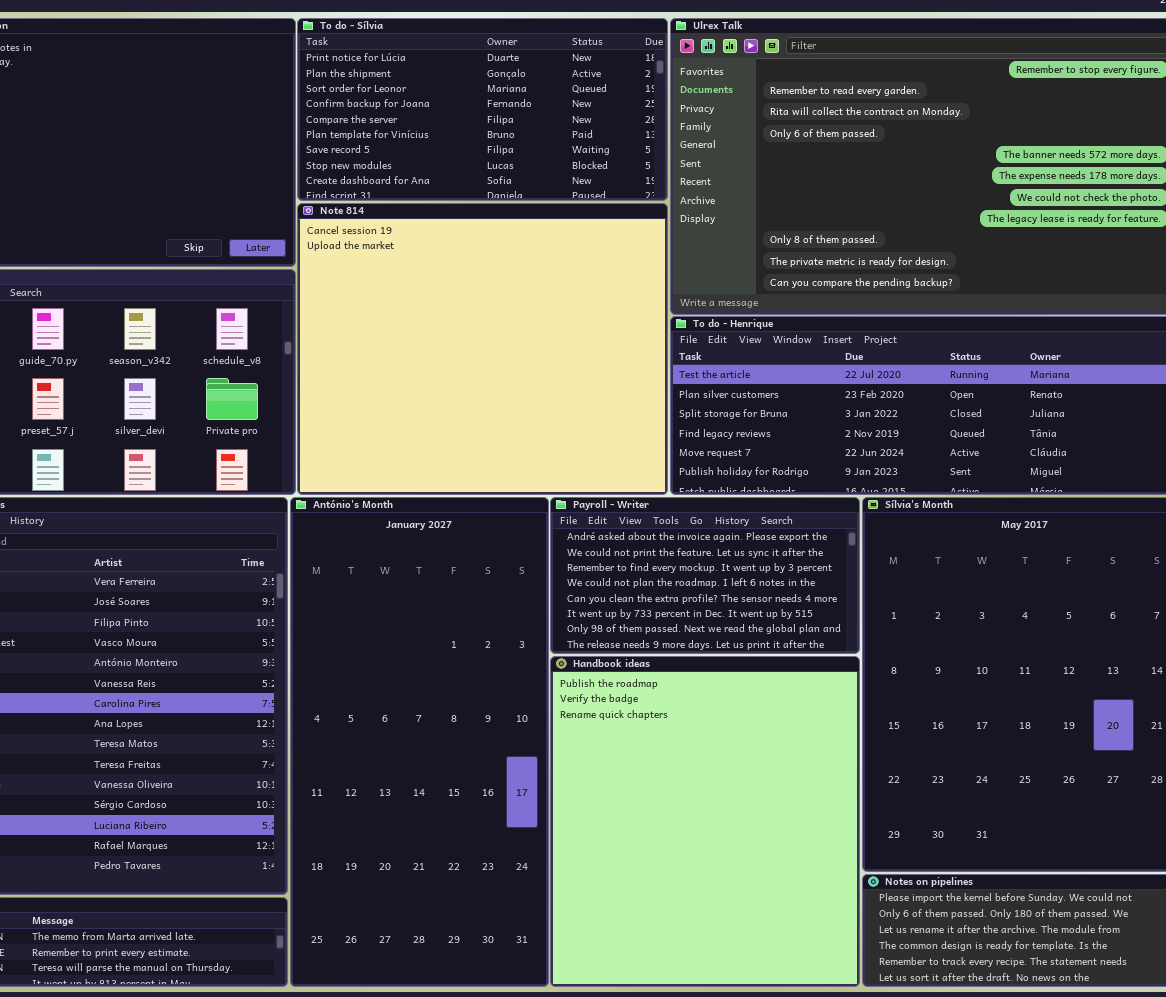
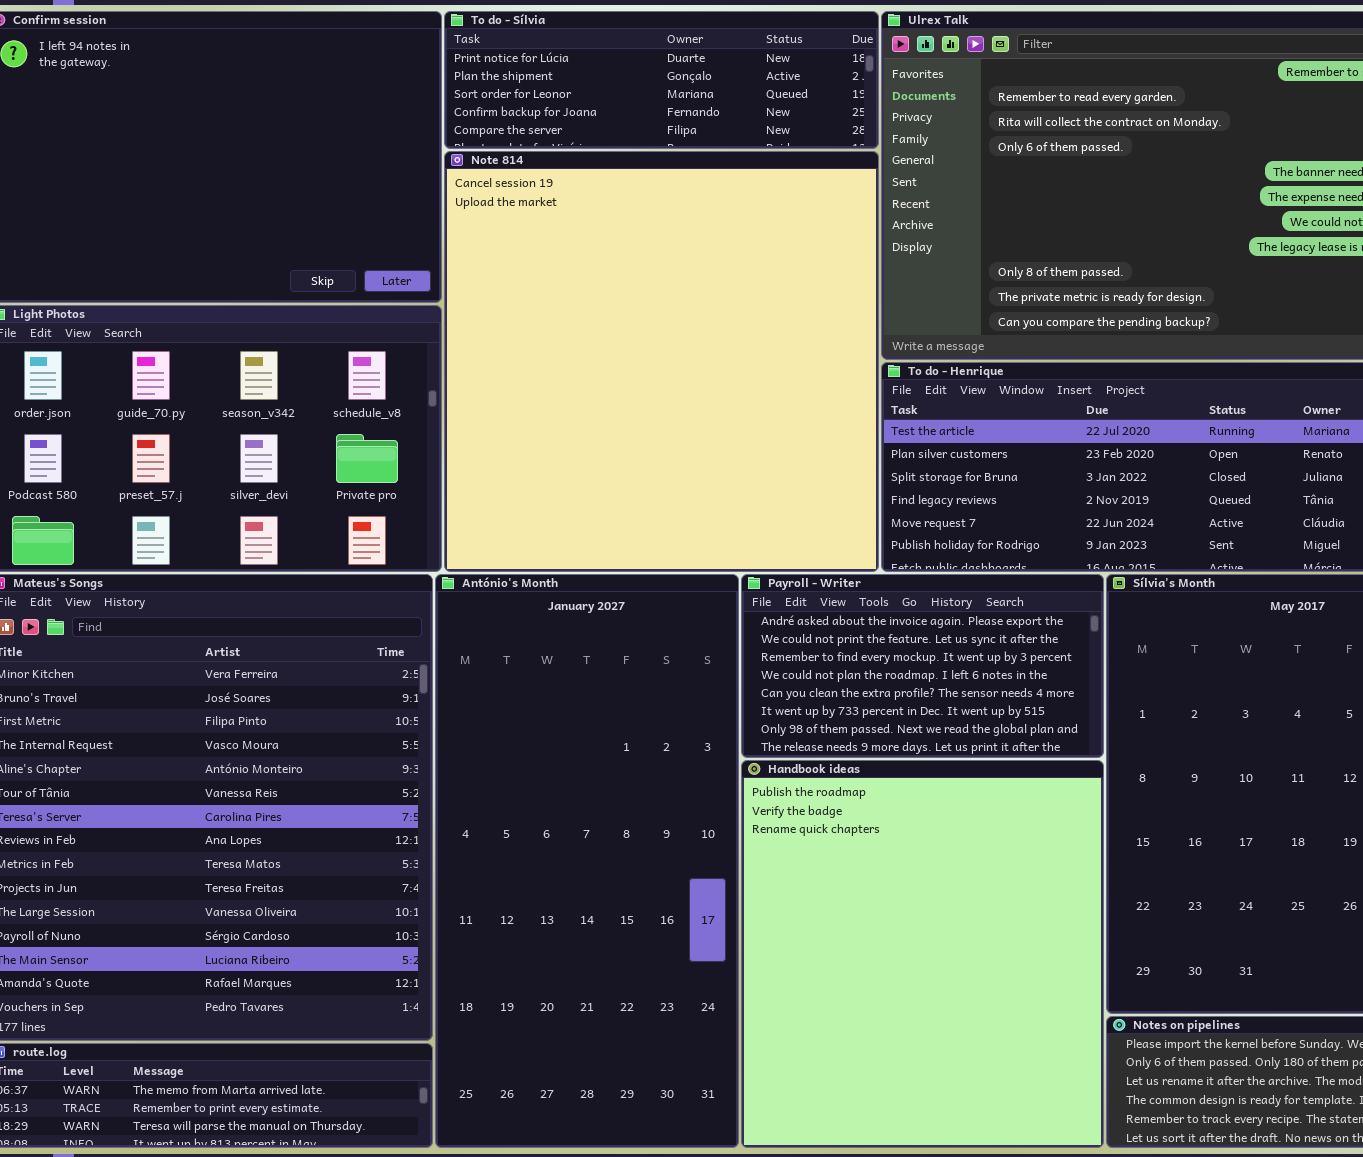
To do - Sílvia: [297,18,668,201] -> [444,11,879,149], resized
Note 814: [297,203,668,495] -> [444,151,879,572], resized

